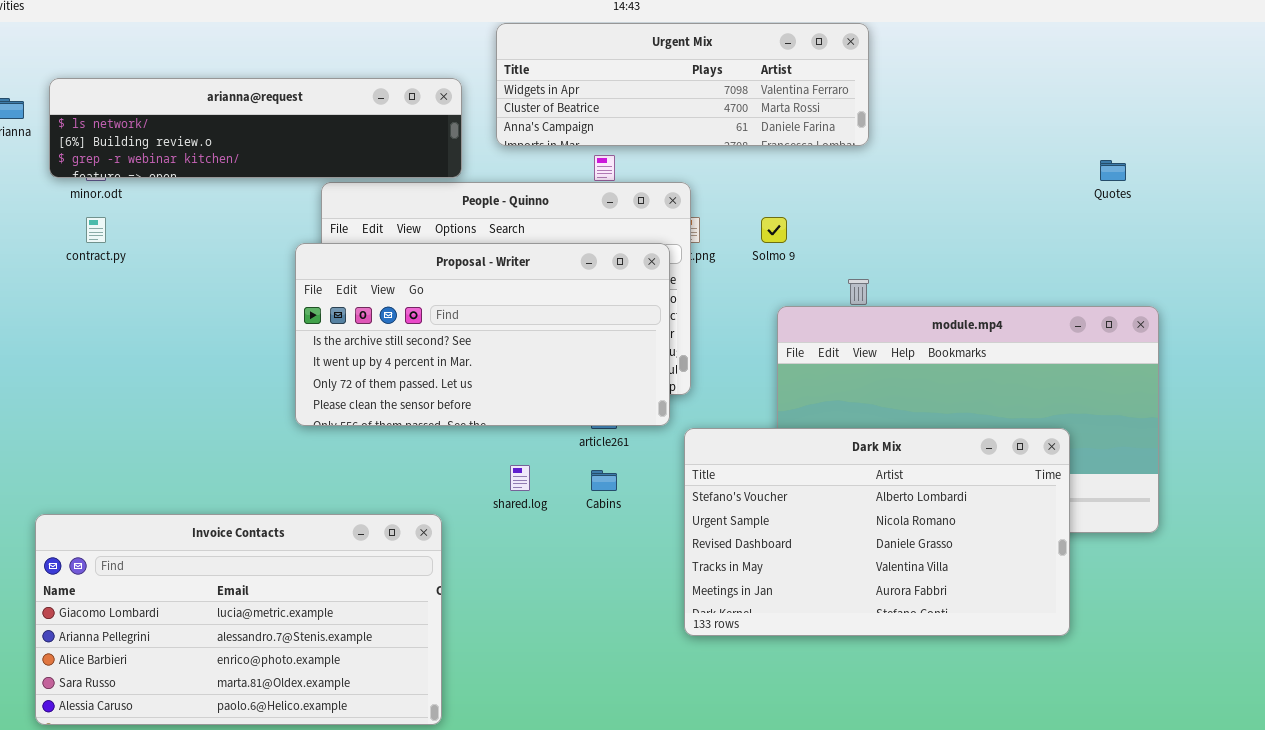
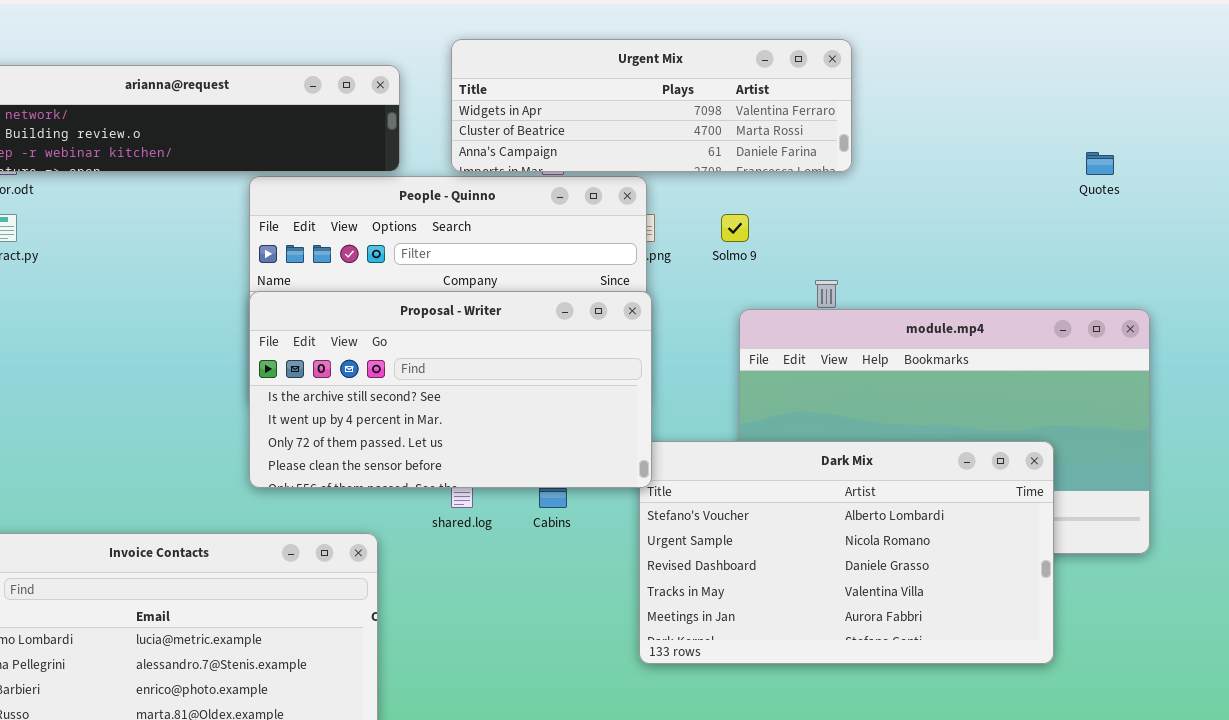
Urgent Mix: [496,23,869,146] -> [451,39,852,172], moved
Proposal - Writer: [295,243,670,426] -> [249,291,652,488], moved

